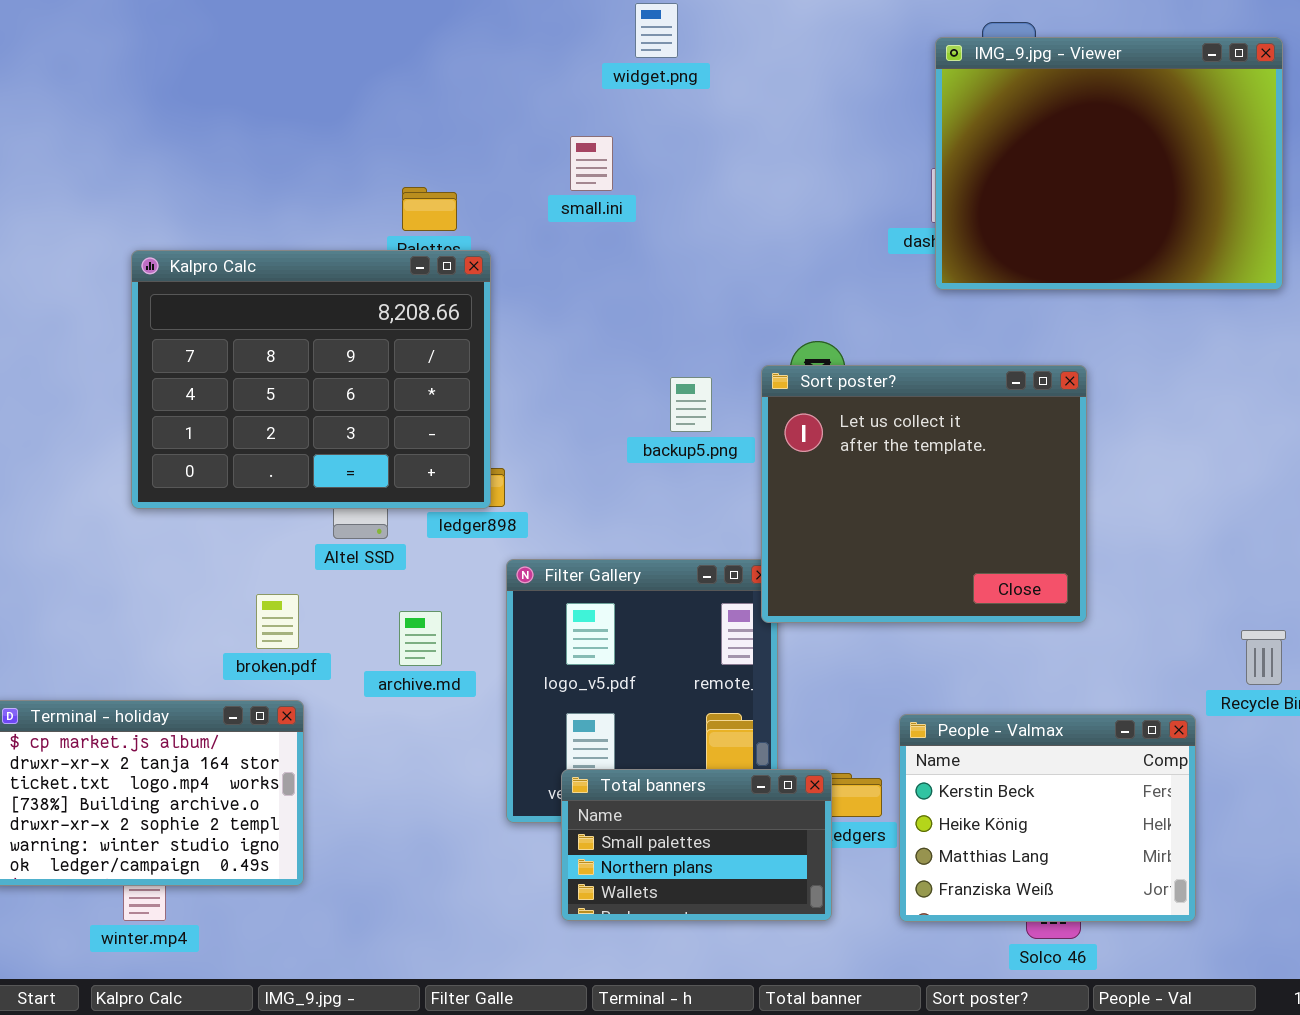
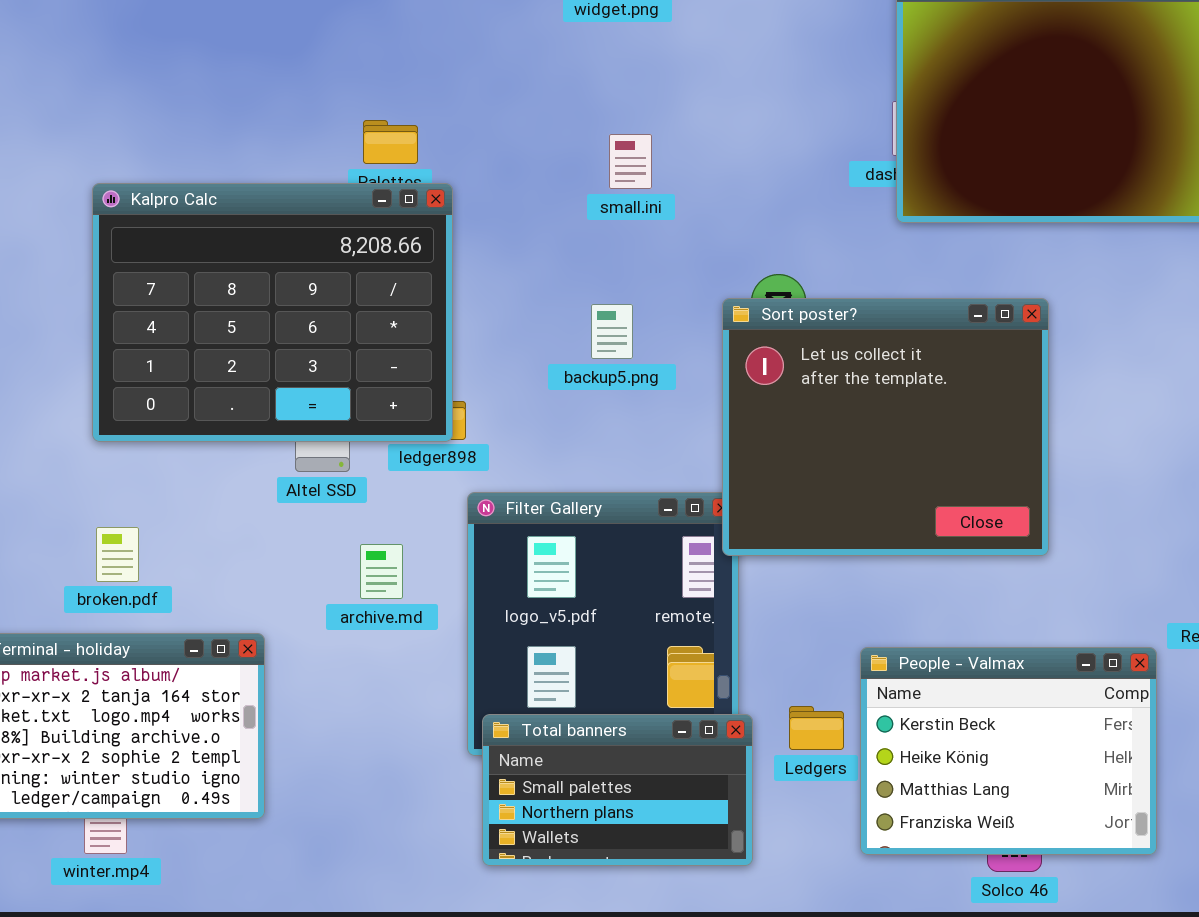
small.ini: [570,136,613,191] -> [609,134,652,189], moved
backup5.png: [670,377,712,432] -> [591,304,633,359], moved
broken.pdf: [256,594,299,649] -> [96,527,139,582], moved
Total banners: [561,769,832,921] -> [482,714,753,866], moved

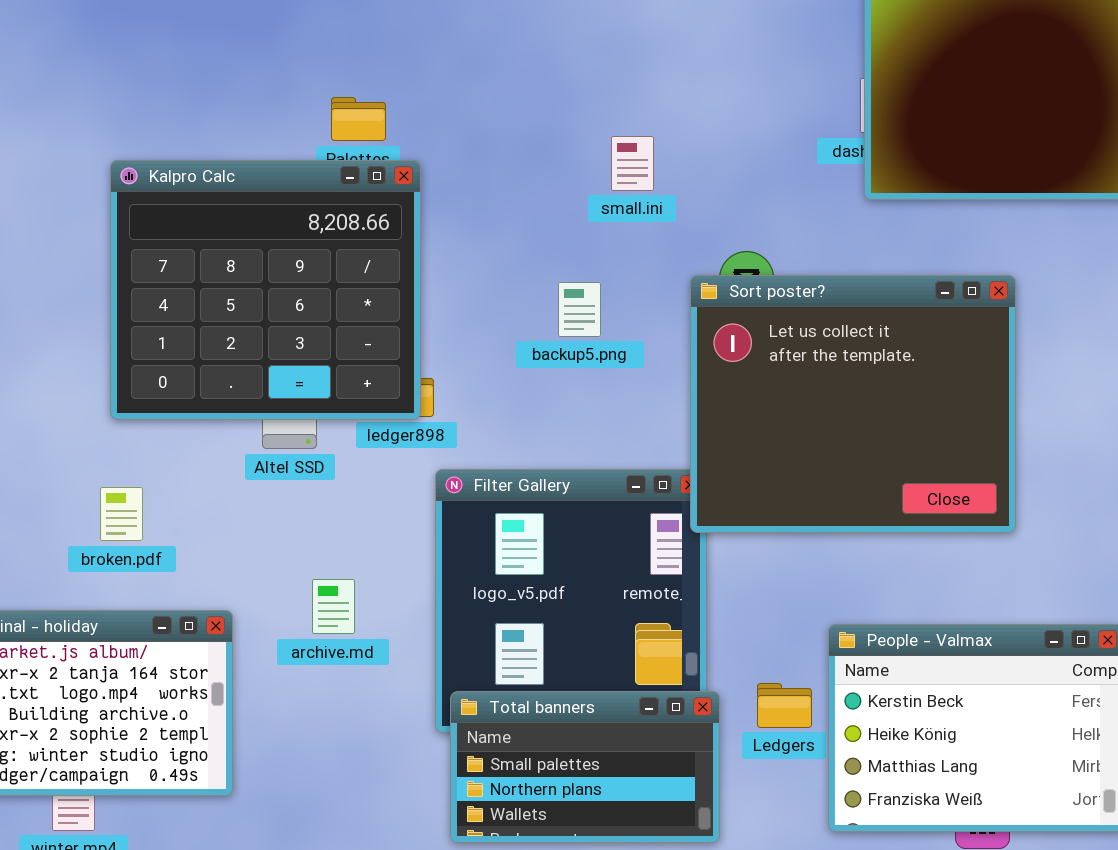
small.ini: [609,134,652,189] -> [611,136,654,191], moved
Kalpro Calc: [92,183,453,442] -> [110,160,421,420], resized
broken.pdf: [96,527,139,582] -> [100,487,143,541], moved
archive.md: [360,544,403,599] -> [312,579,355,634], moved

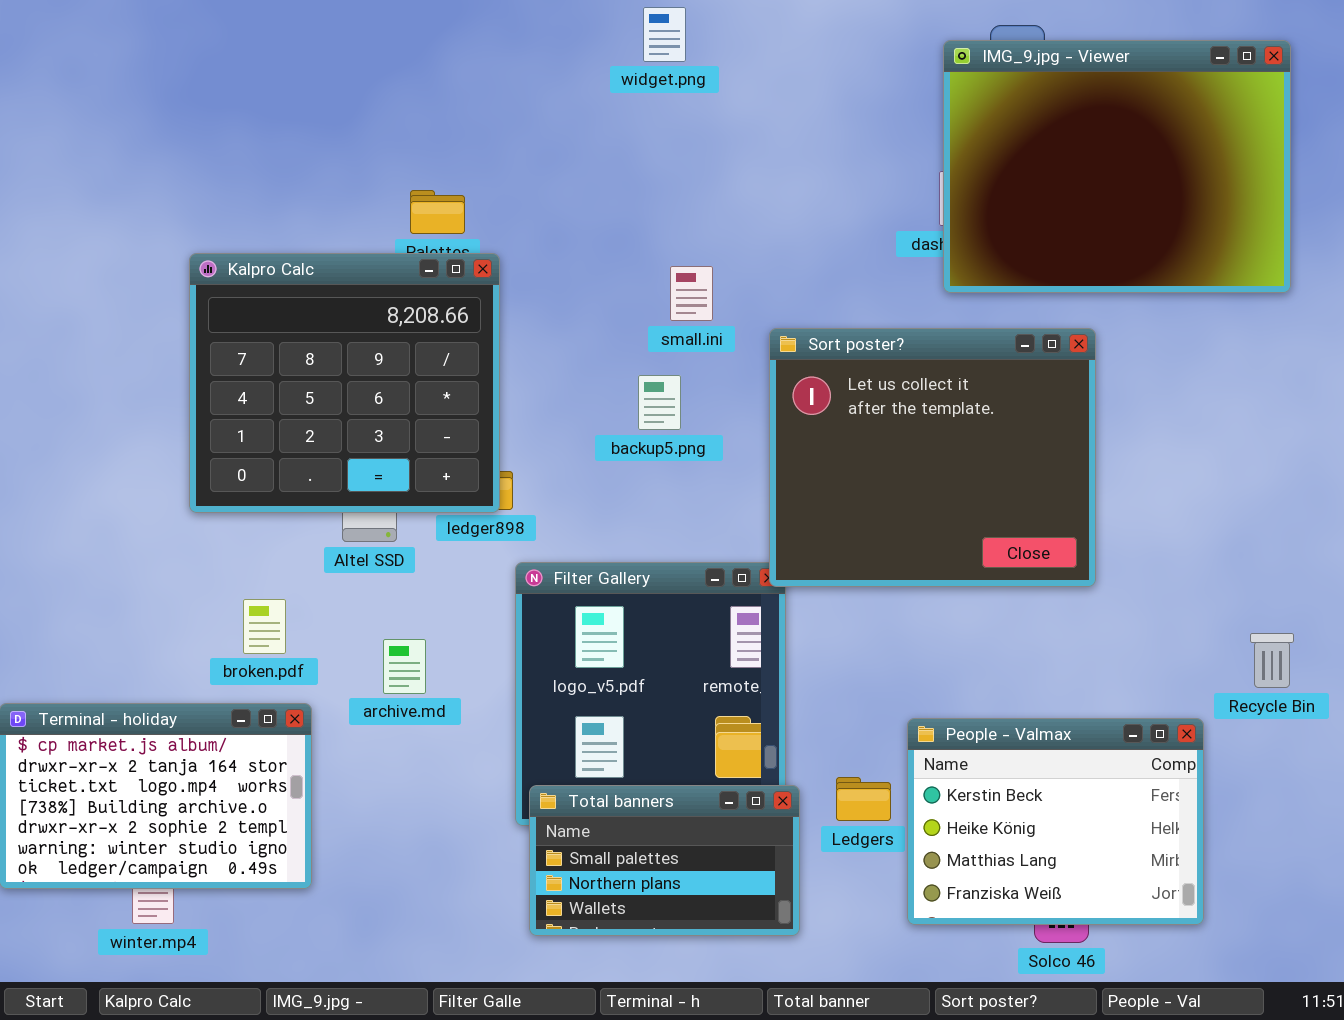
small.ini: [611,136,654,191] -> [670,266,713,321], moved
Sort poster?: [690,275,1016,533] -> [769,328,1096,587], moved
broken.pdf: [100,487,143,541] -> [243,599,286,654], moved
archive.md: [312,579,355,634] -> [383,639,426,694], moved

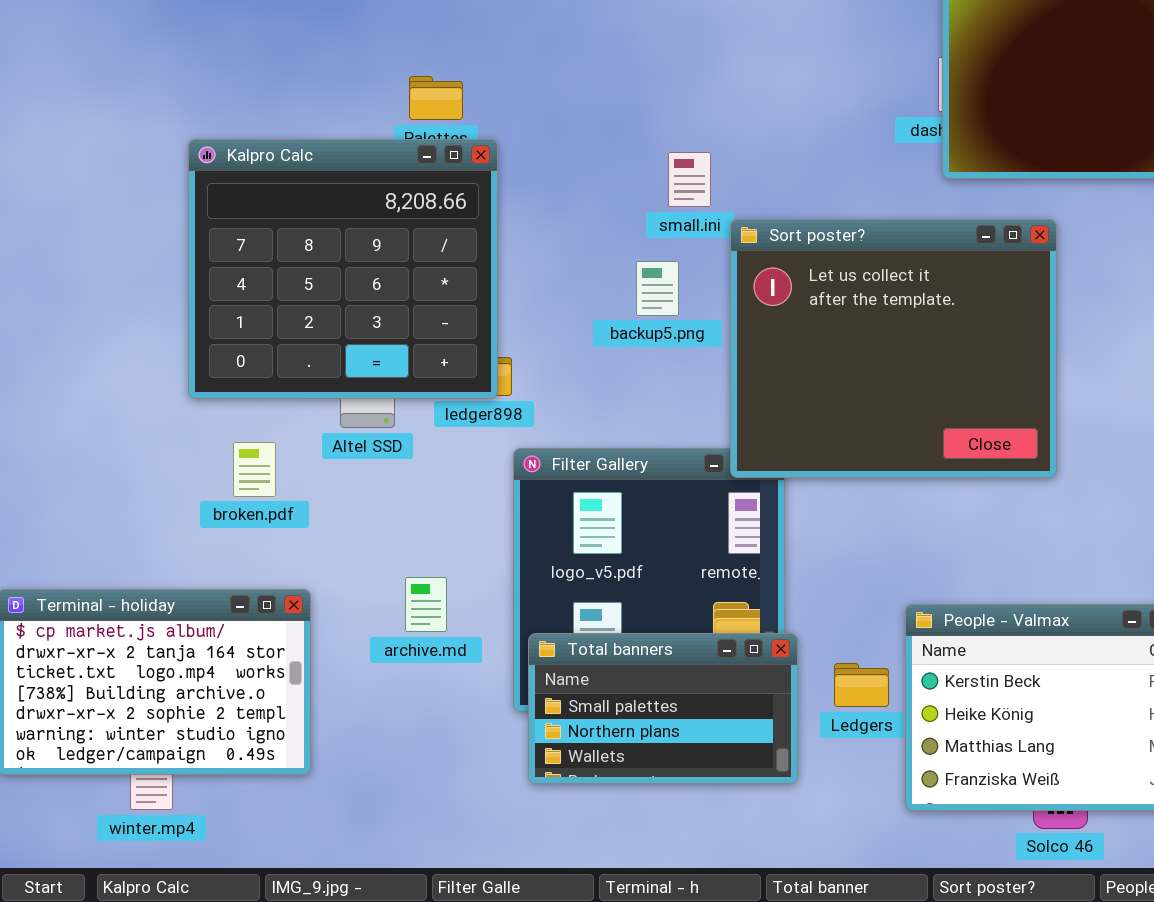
Sort poster?: [769,328,1096,587] -> [730,219,1057,478], moved
broken.pdf: [243,599,286,654] -> [233,442,276,497], moved
archive.md: [383,639,426,694] -> [405,577,447,632], moved
Total banners: [529,785,800,936] -> [528,633,798,784], moved

